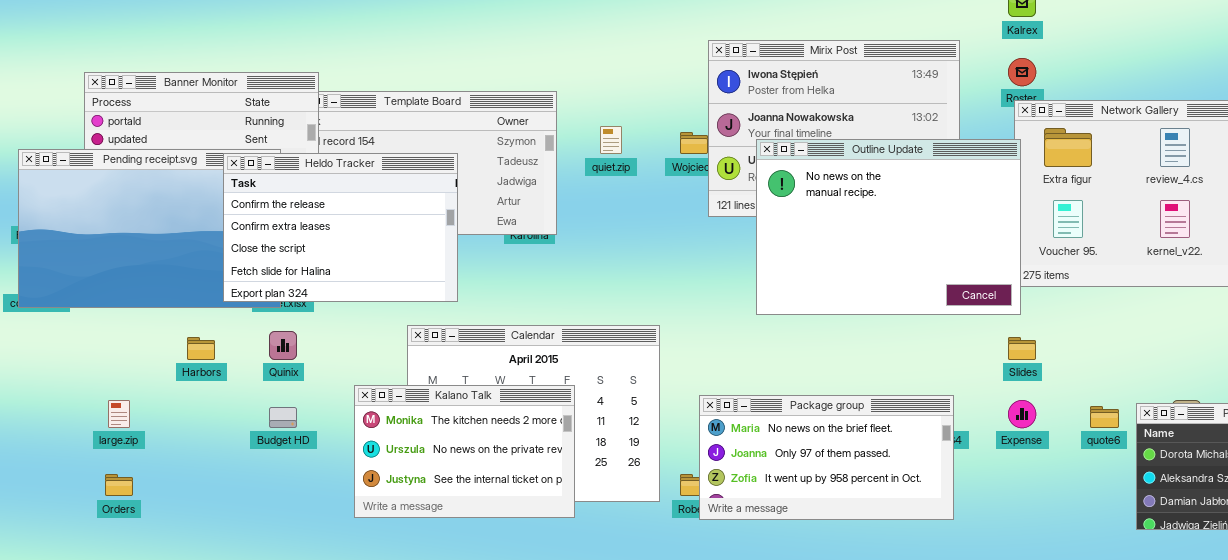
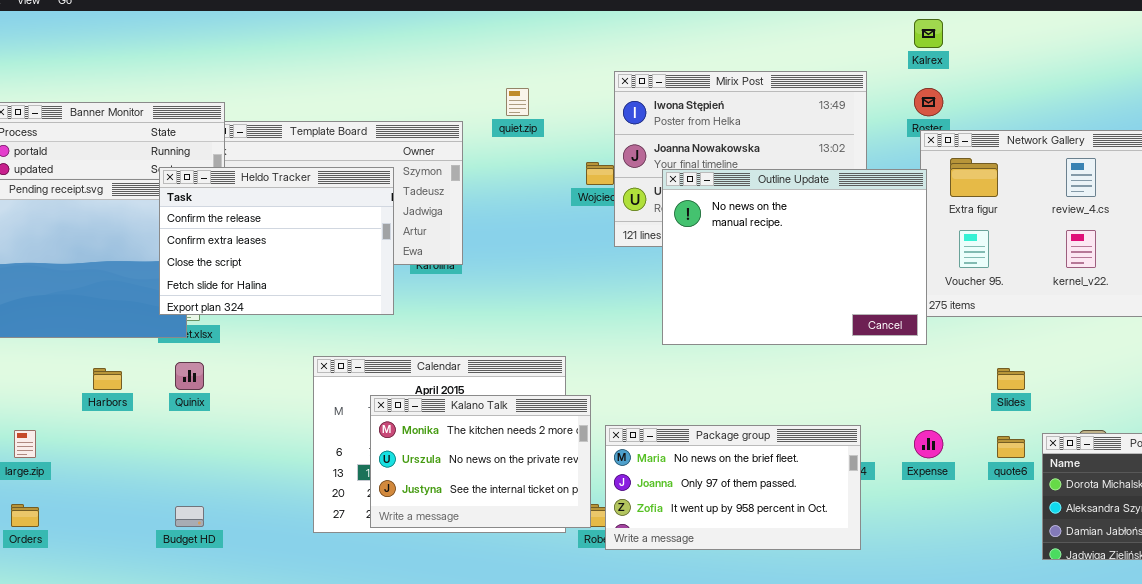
quiet.zip: [600,126,622,154] -> [506,88,529,116], moved
Heldo Tracker: [223,153,458,302] -> [159,167,394,315], moved
Slides: [1008,337,1036,360] -> [997,368,1025,390], moved
Kalano Talk: [354,385,575,518] -> [370,395,591,528], moved
Budget HD: [269,407,297,428] -> [175,506,204,527], moved

